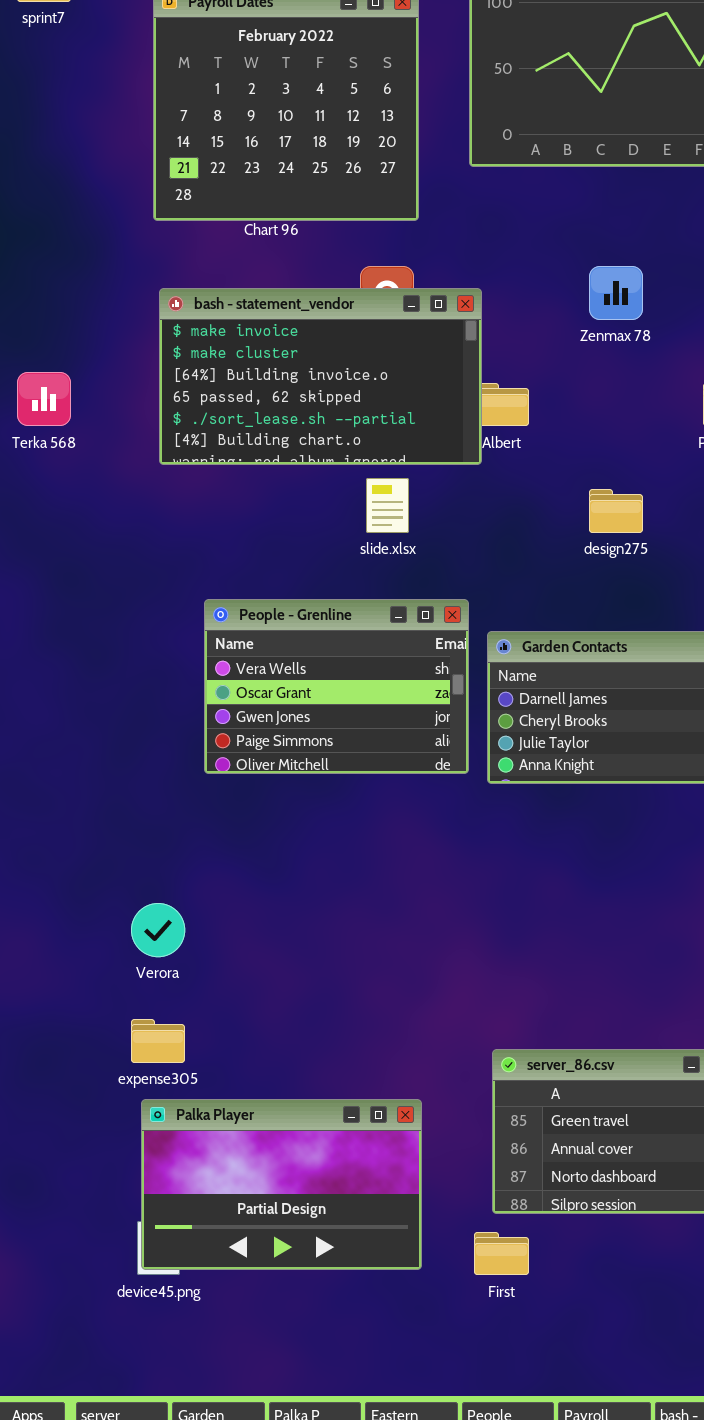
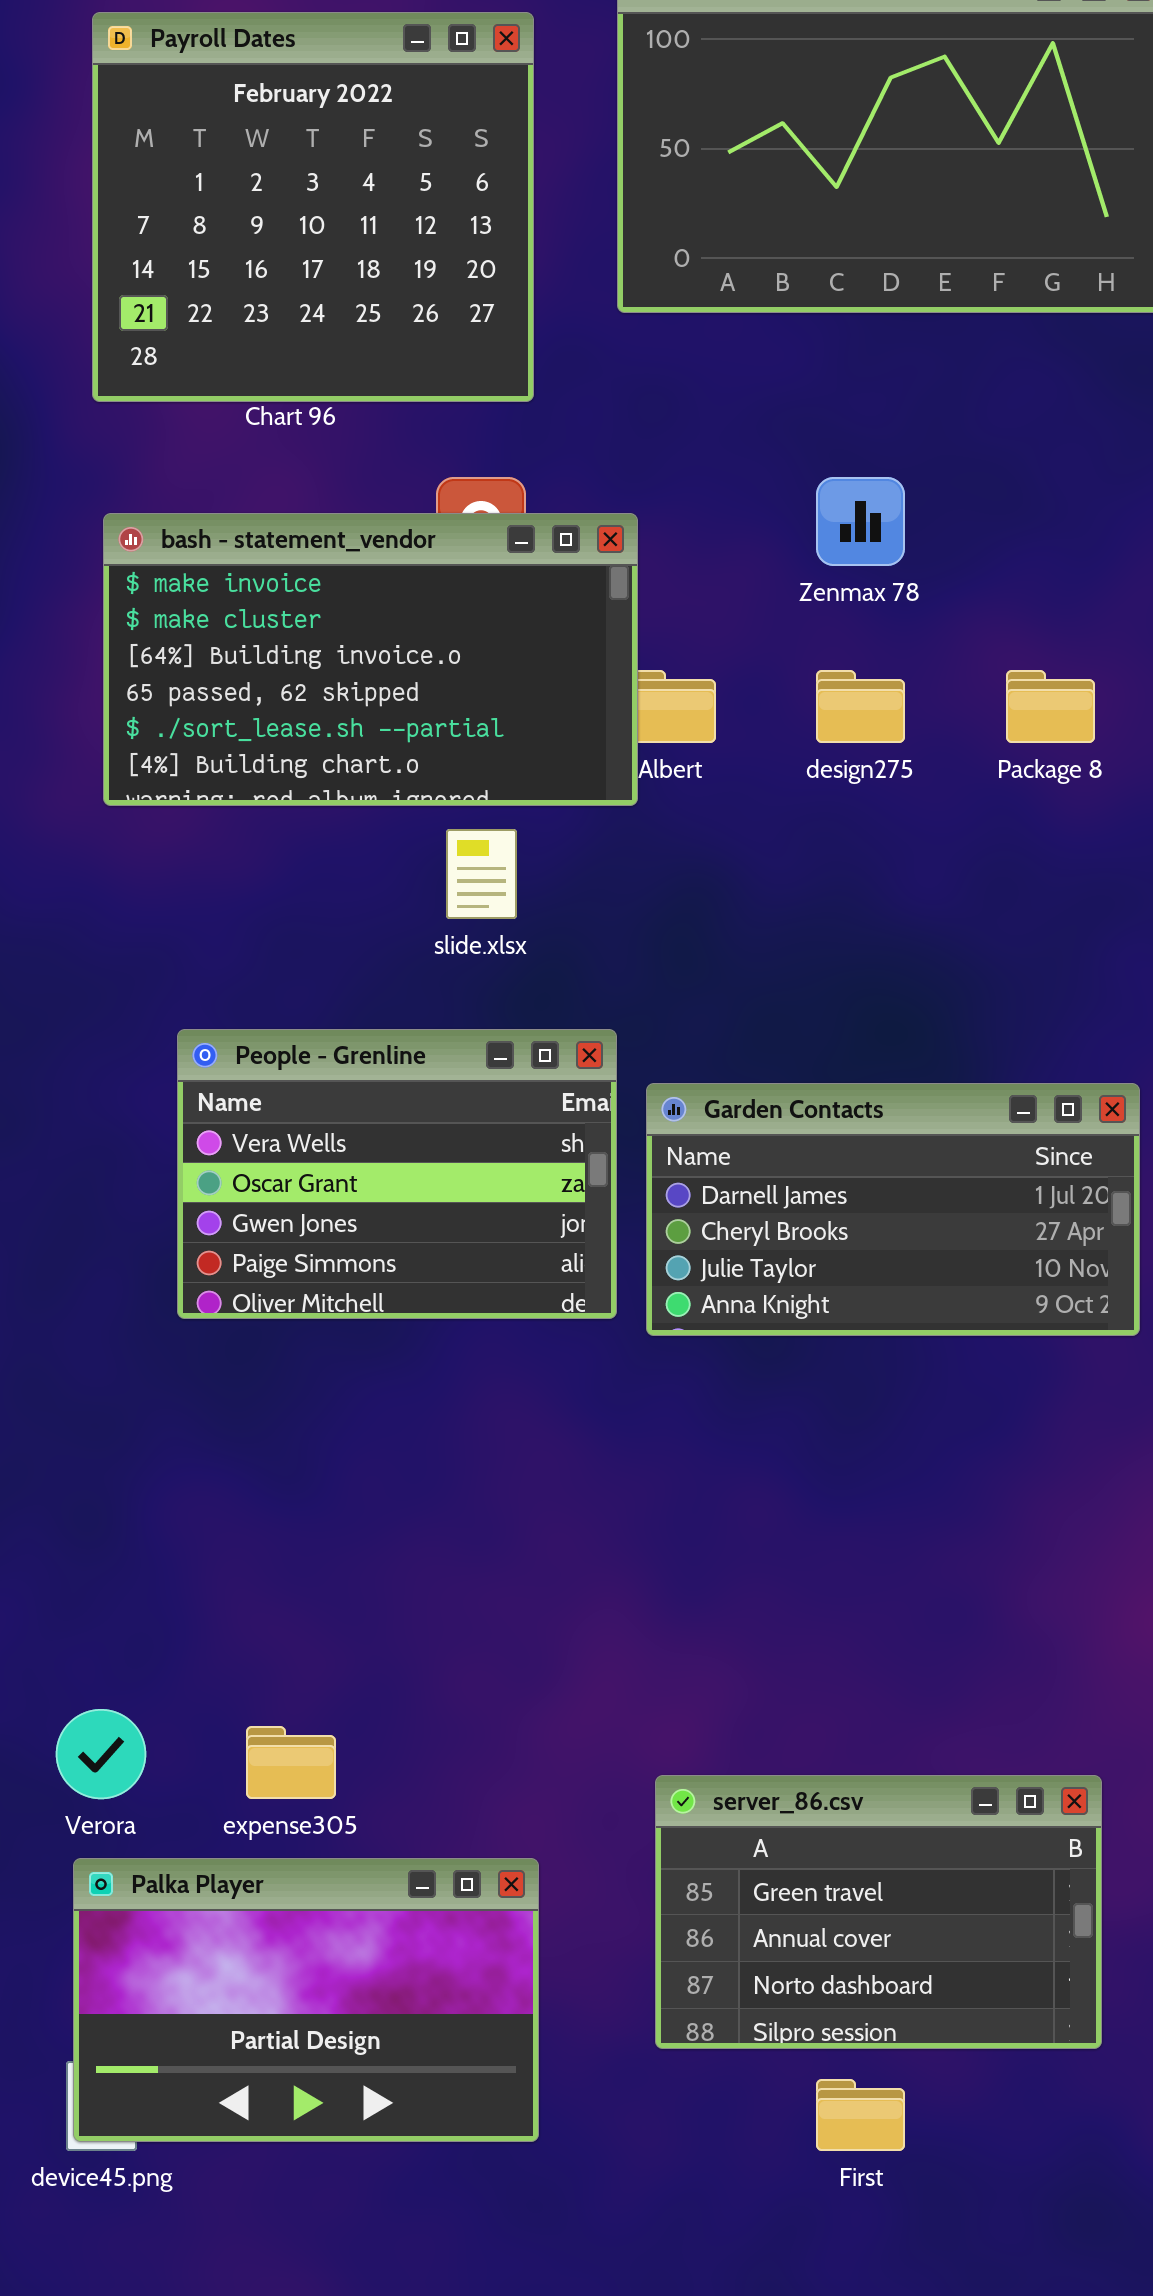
design275: [589,489,643,533] -> [816,670,905,743], moved
Verora: [131,903,185,957] -> [56,1709,146,1799], moved
expense305: [131,1019,185,1063] -> [246,1726,336,1799], moved
First: [474,1232,529,1275] -> [816,2079,905,2151], moved

